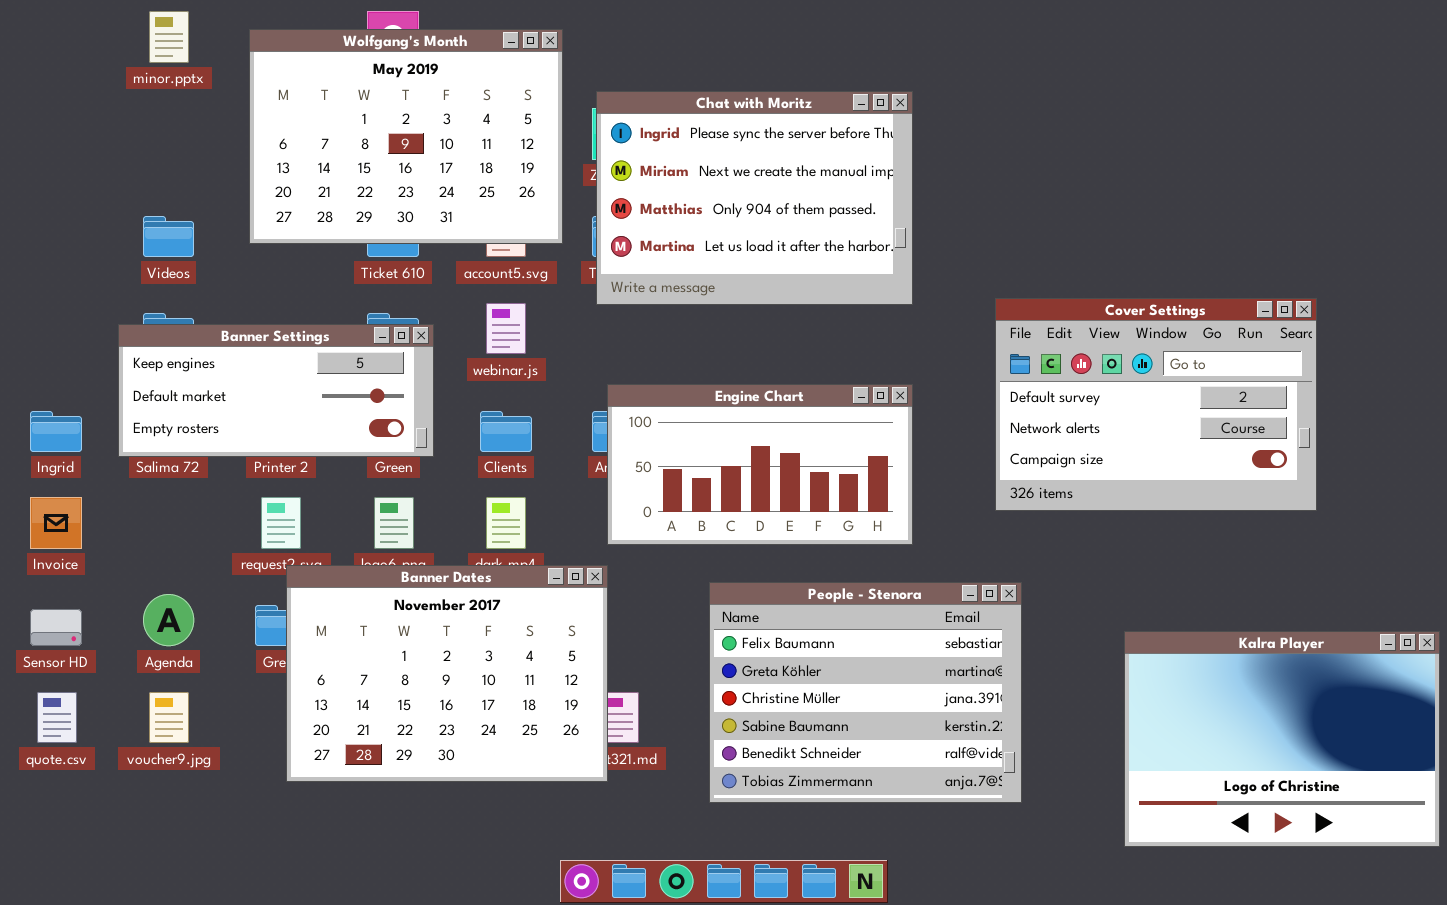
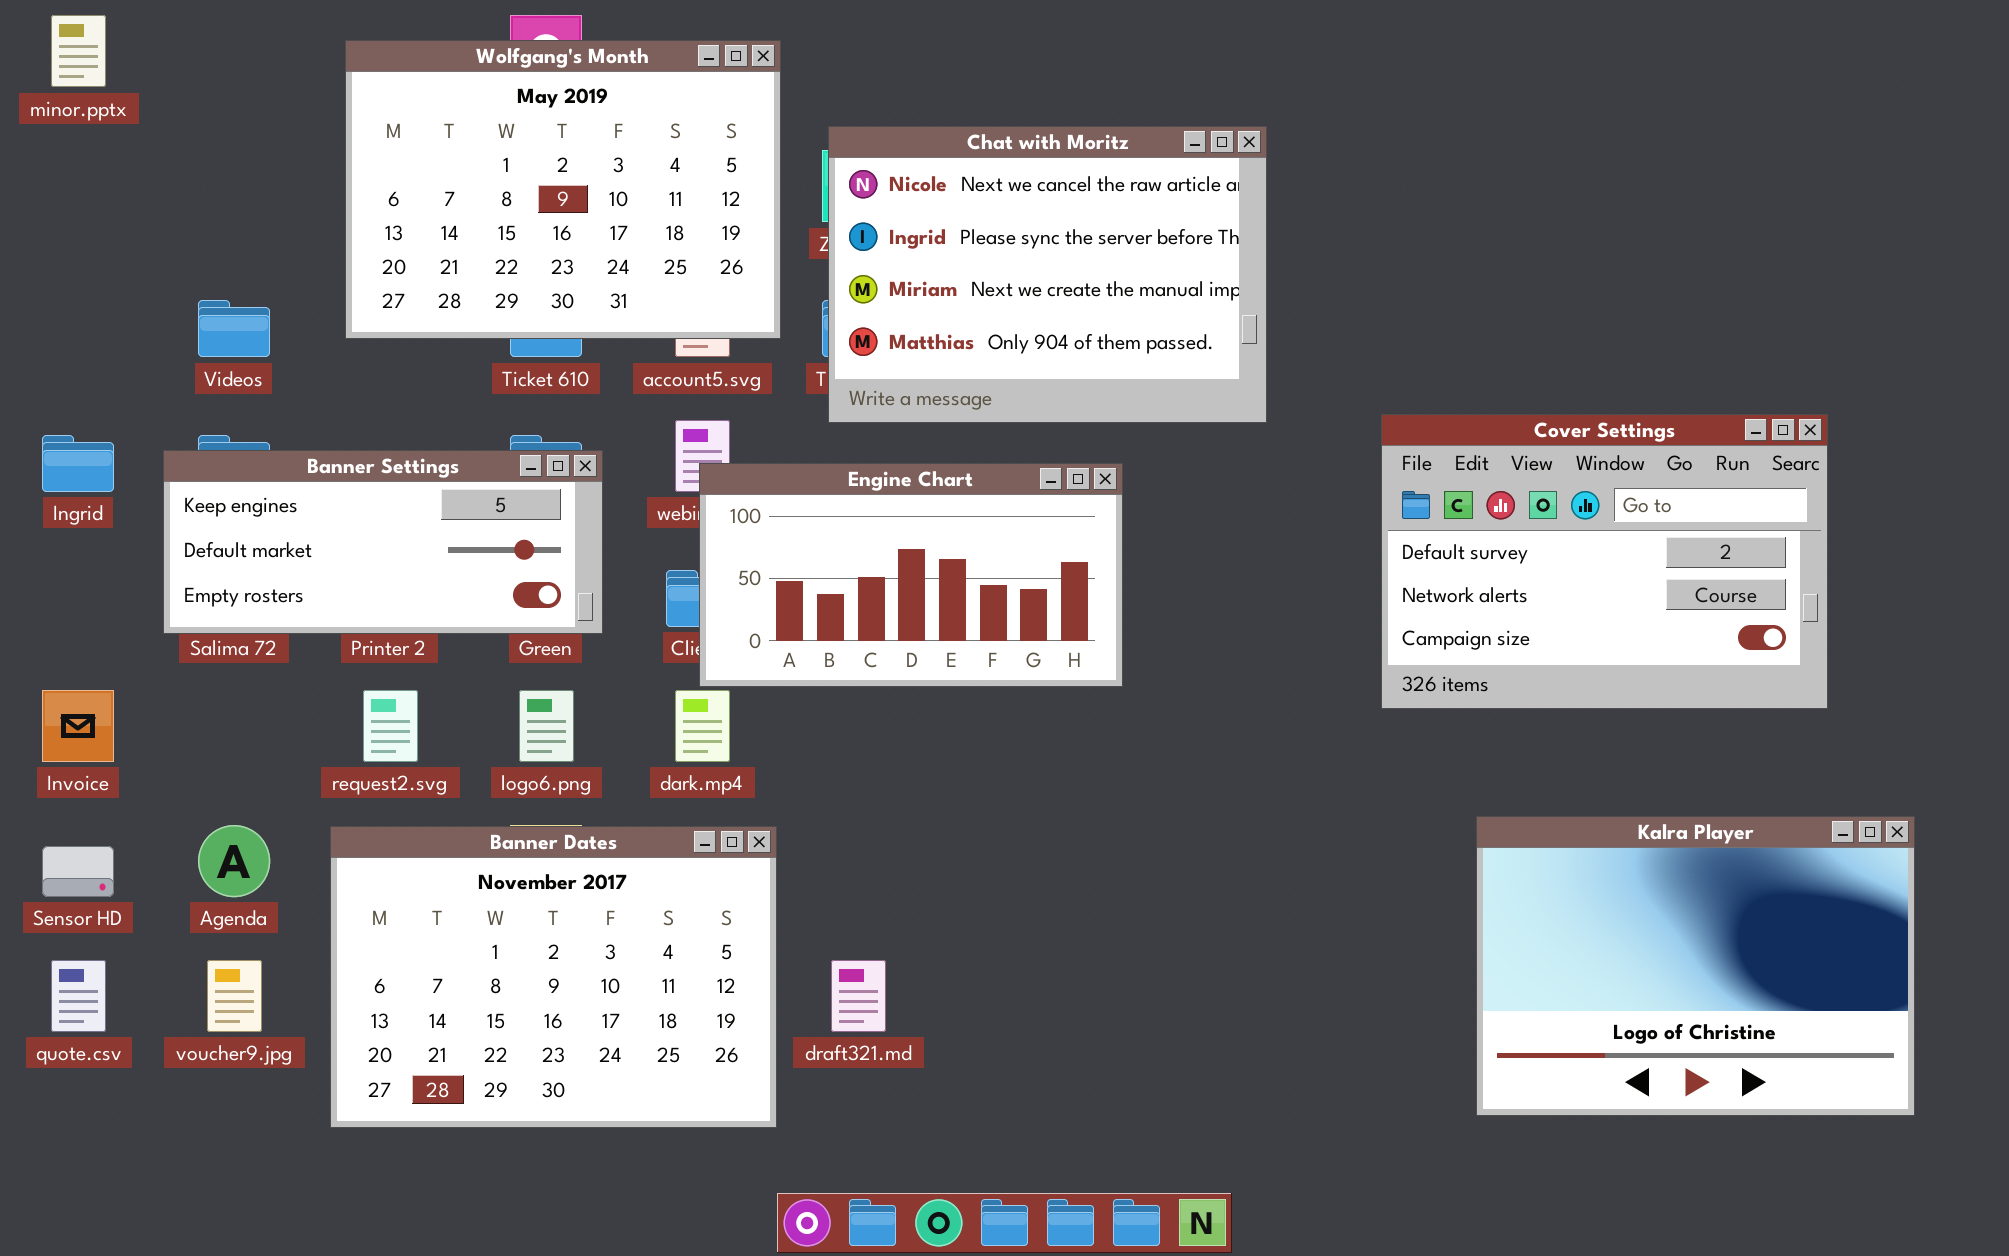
minor.pptx: [149,11,189,63] -> [51,15,106,87], moved
Chat with Moritz: [596,91,913,305] -> [828,126,1267,423], scrolled up 1 row
Engine Chart: [607,384,913,545] -> [699,463,1123,687], moved
Ingrid: [30,411,82,452] -> [42,435,114,492], moved
Banner Dates: [286,565,608,782] -> [330,826,777,1128], moved
People - Stenora: [709,582,1022,803] -> none, closed
Kalra Player: [1124,631,1440,847] -> [1476,816,1915,1116], moved

